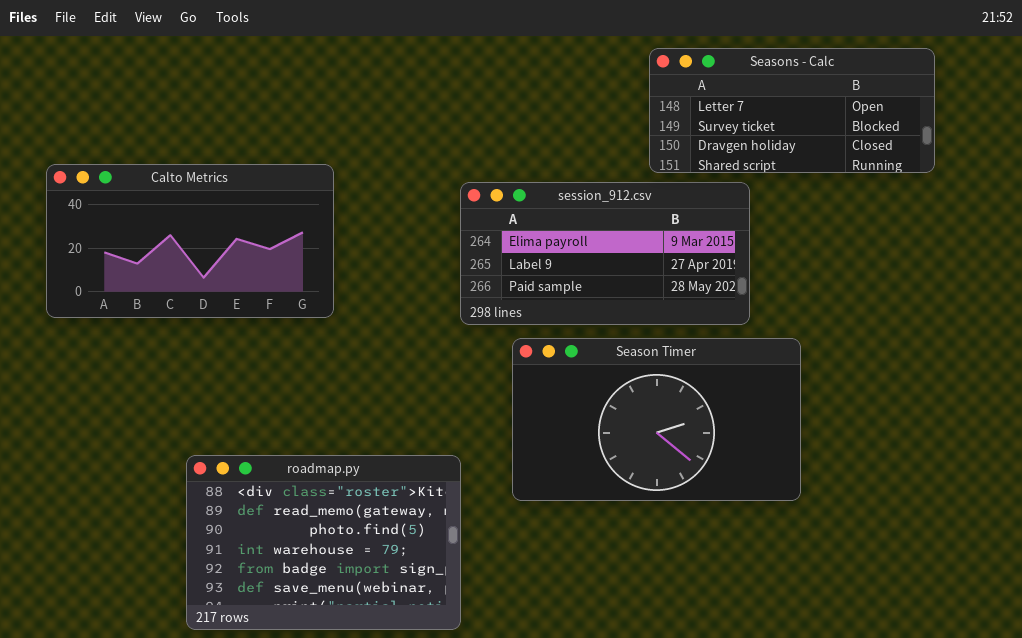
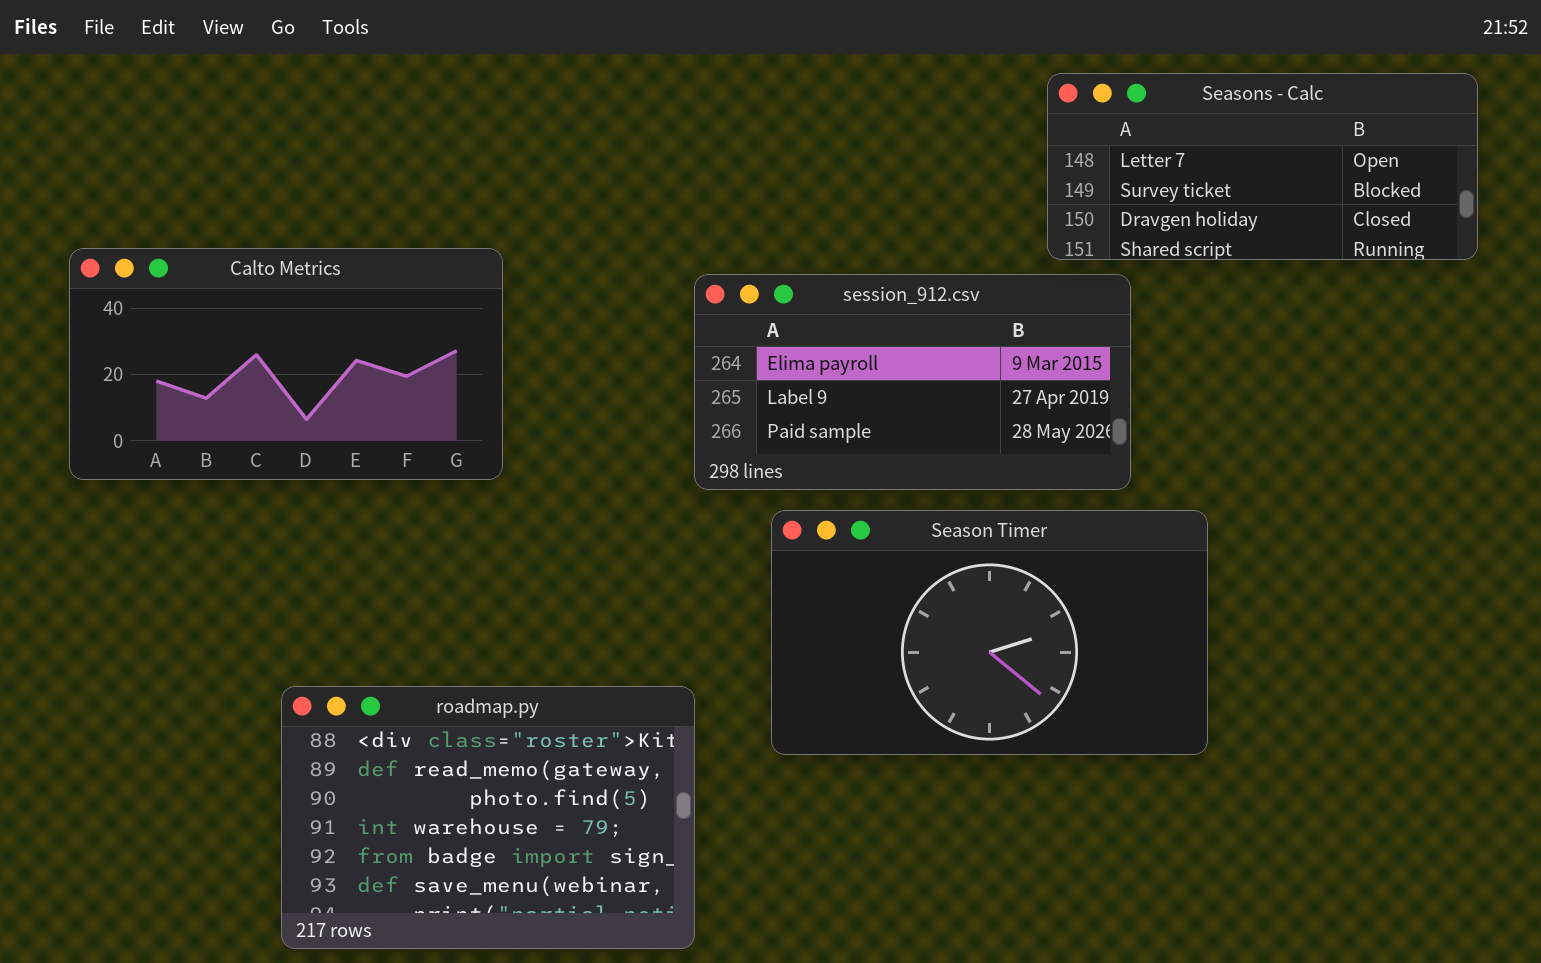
Seasons - Calc: [649,48,935,173] -> [1047,73,1478,260], moved

